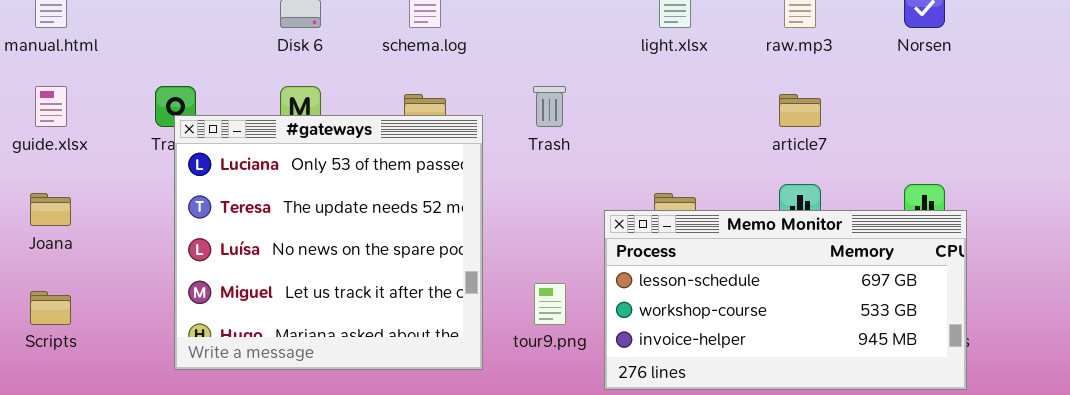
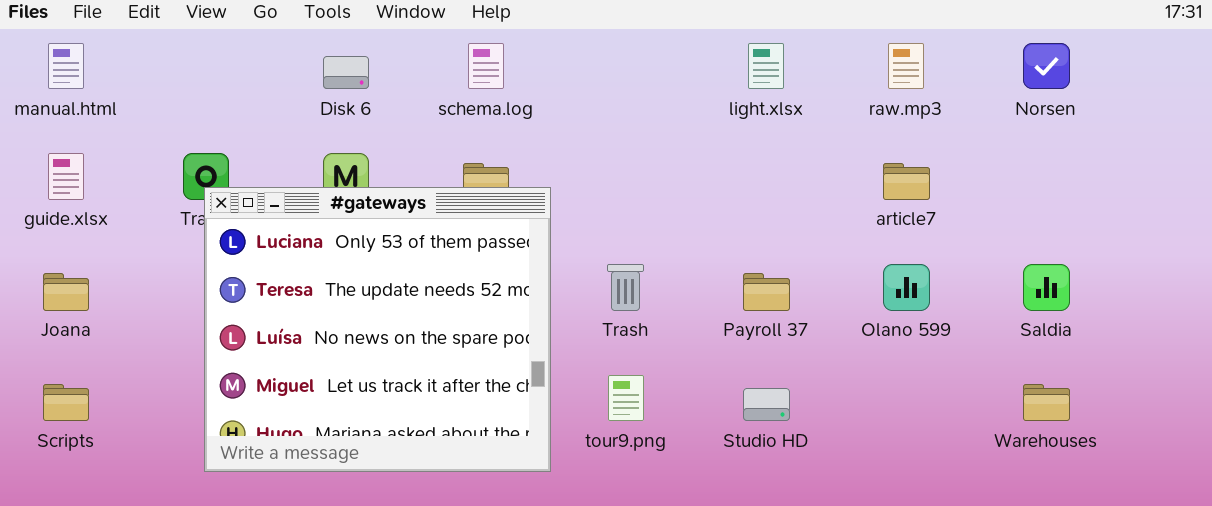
Trash: [533,86,566,127] -> [607,264,644,311], moved
Memo Monitor: [604,210,967,390] -> none, closed

